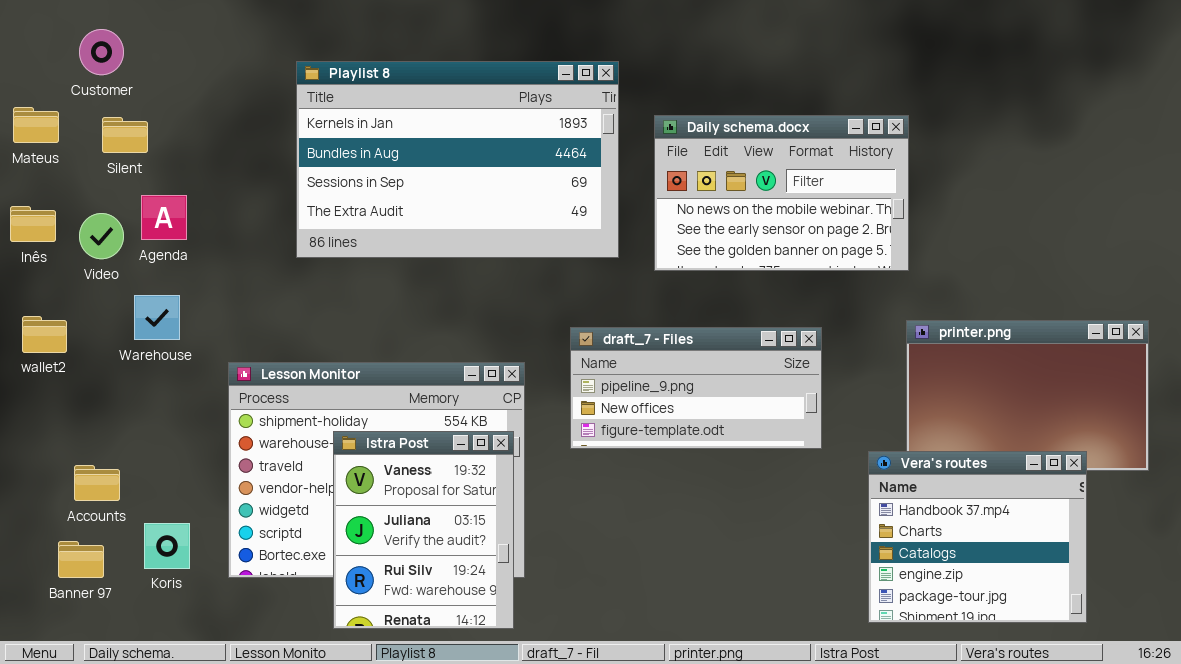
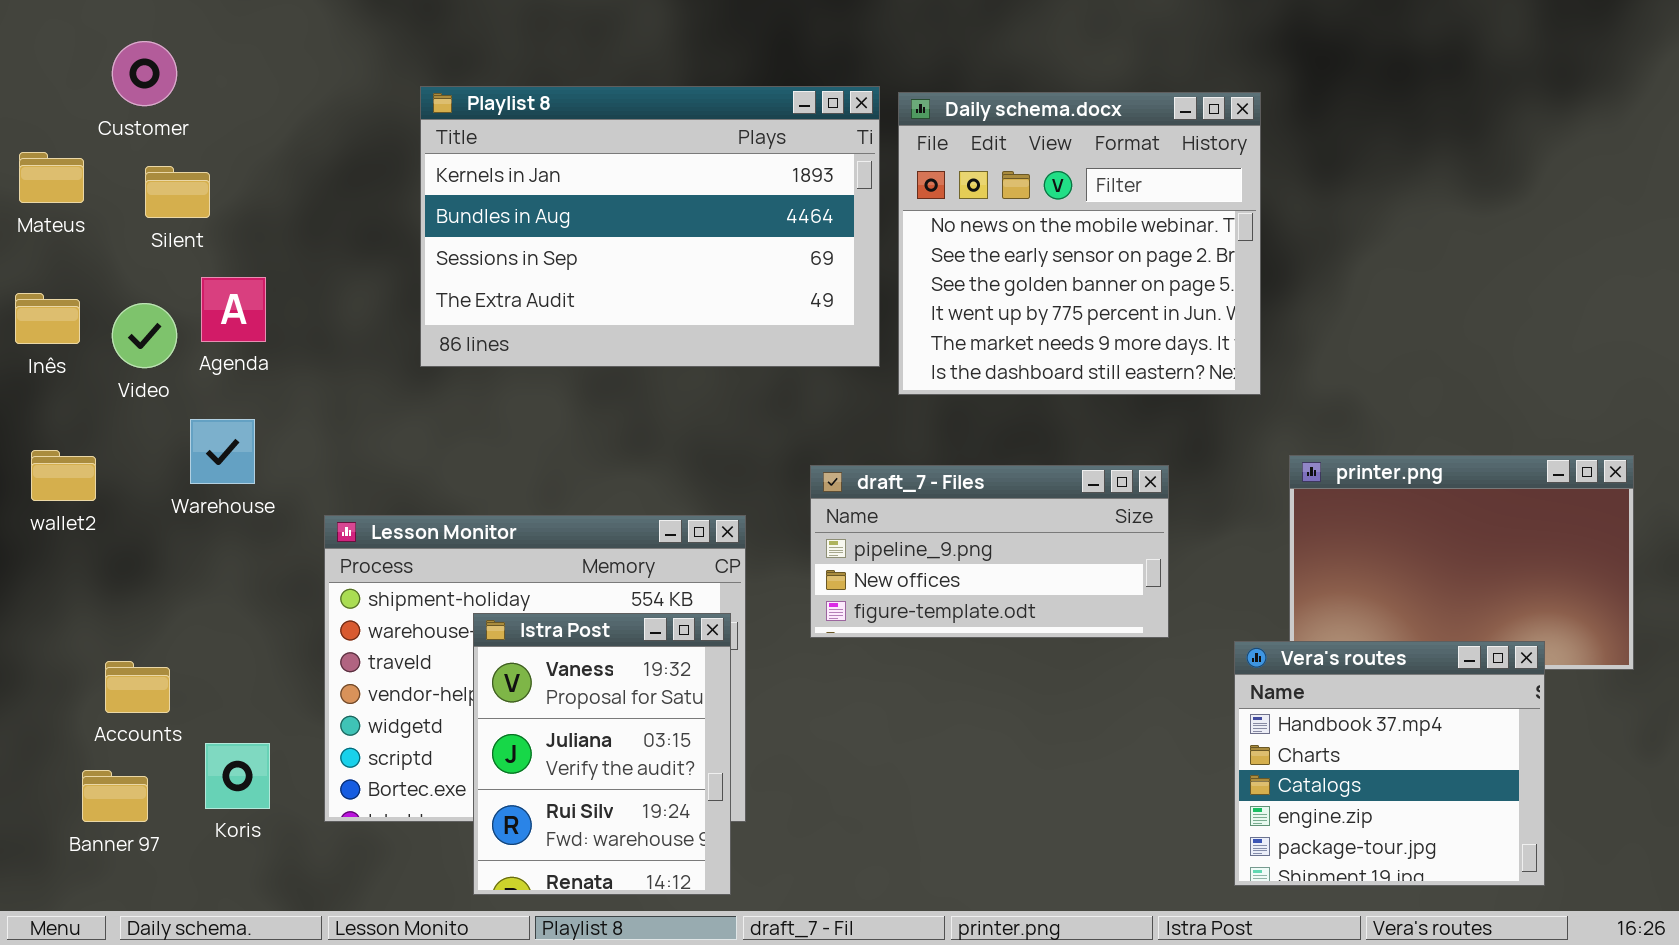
Daily schema.docx: [654,115,909,271] -> [898,92,1261,395], moved, resized

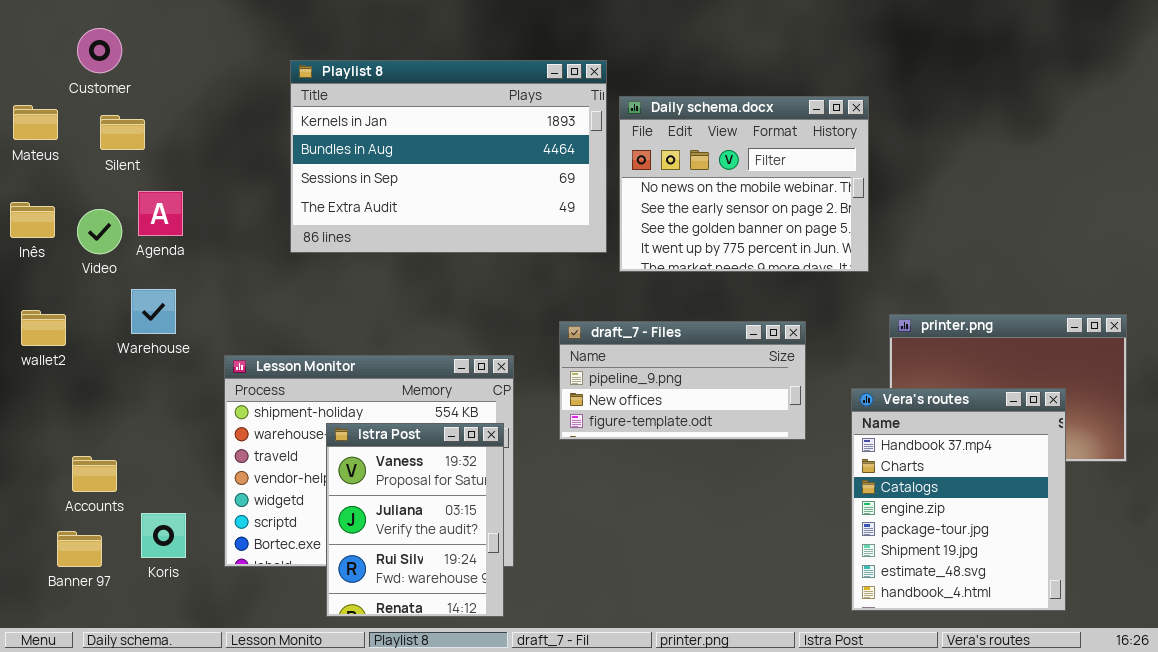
Daily schema.docx: [898,92,1261,395] -> [619,96,869,272], resized
Vera's routes: [1234,641,1545,886] -> [851,388,1066,611], resized

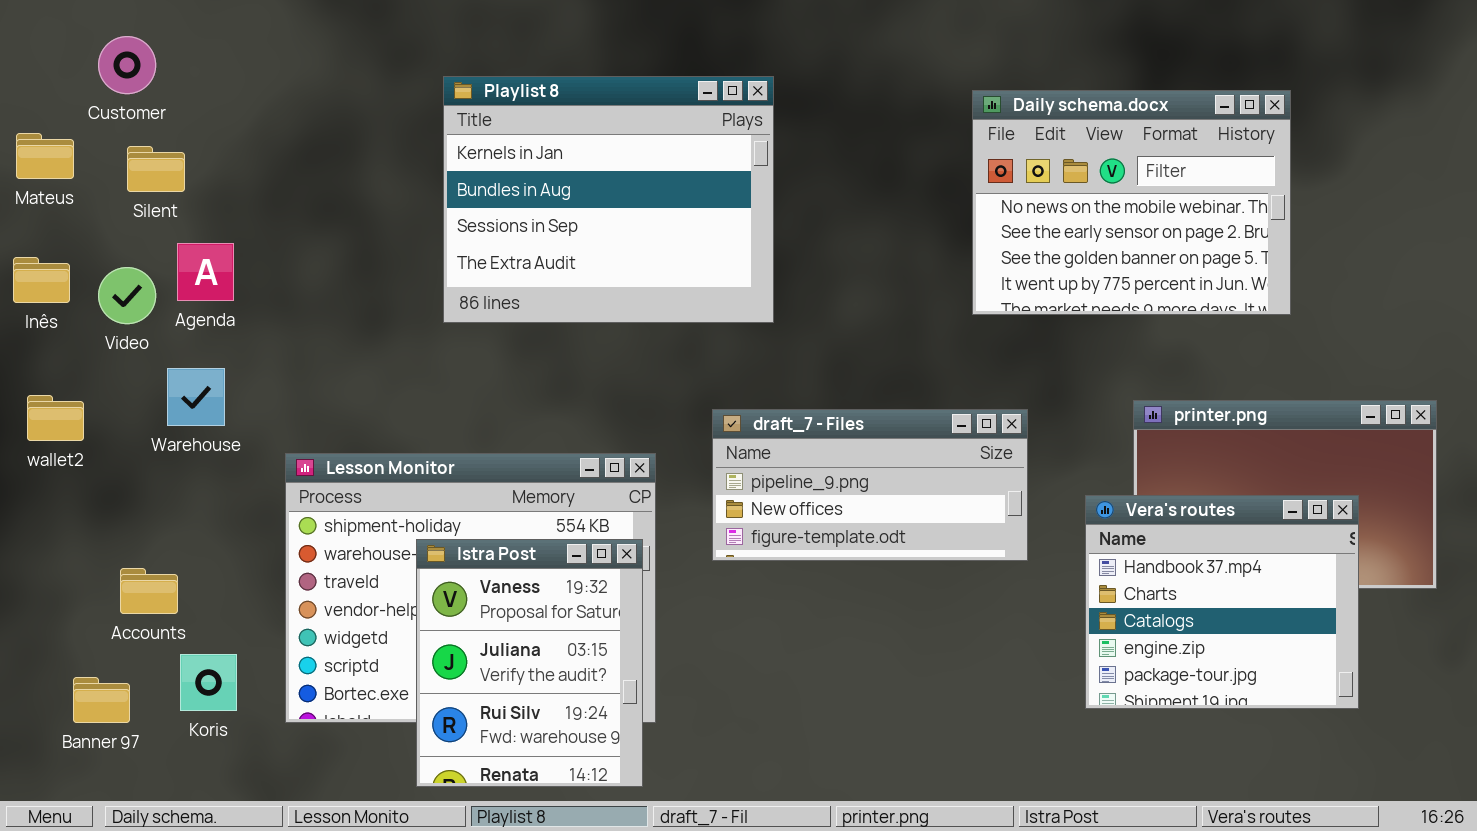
Playlist 8: [290,60,607,253] -> [443,76,774,323], resized
Daily schema.docx: [619,96,869,272] -> [972,90,1291,315], moved
Vera's routes: [851,388,1066,611] -> [1085,495,1359,709], resized
Accounts: [72,456,117,492] -> [120,568,178,614], moved

